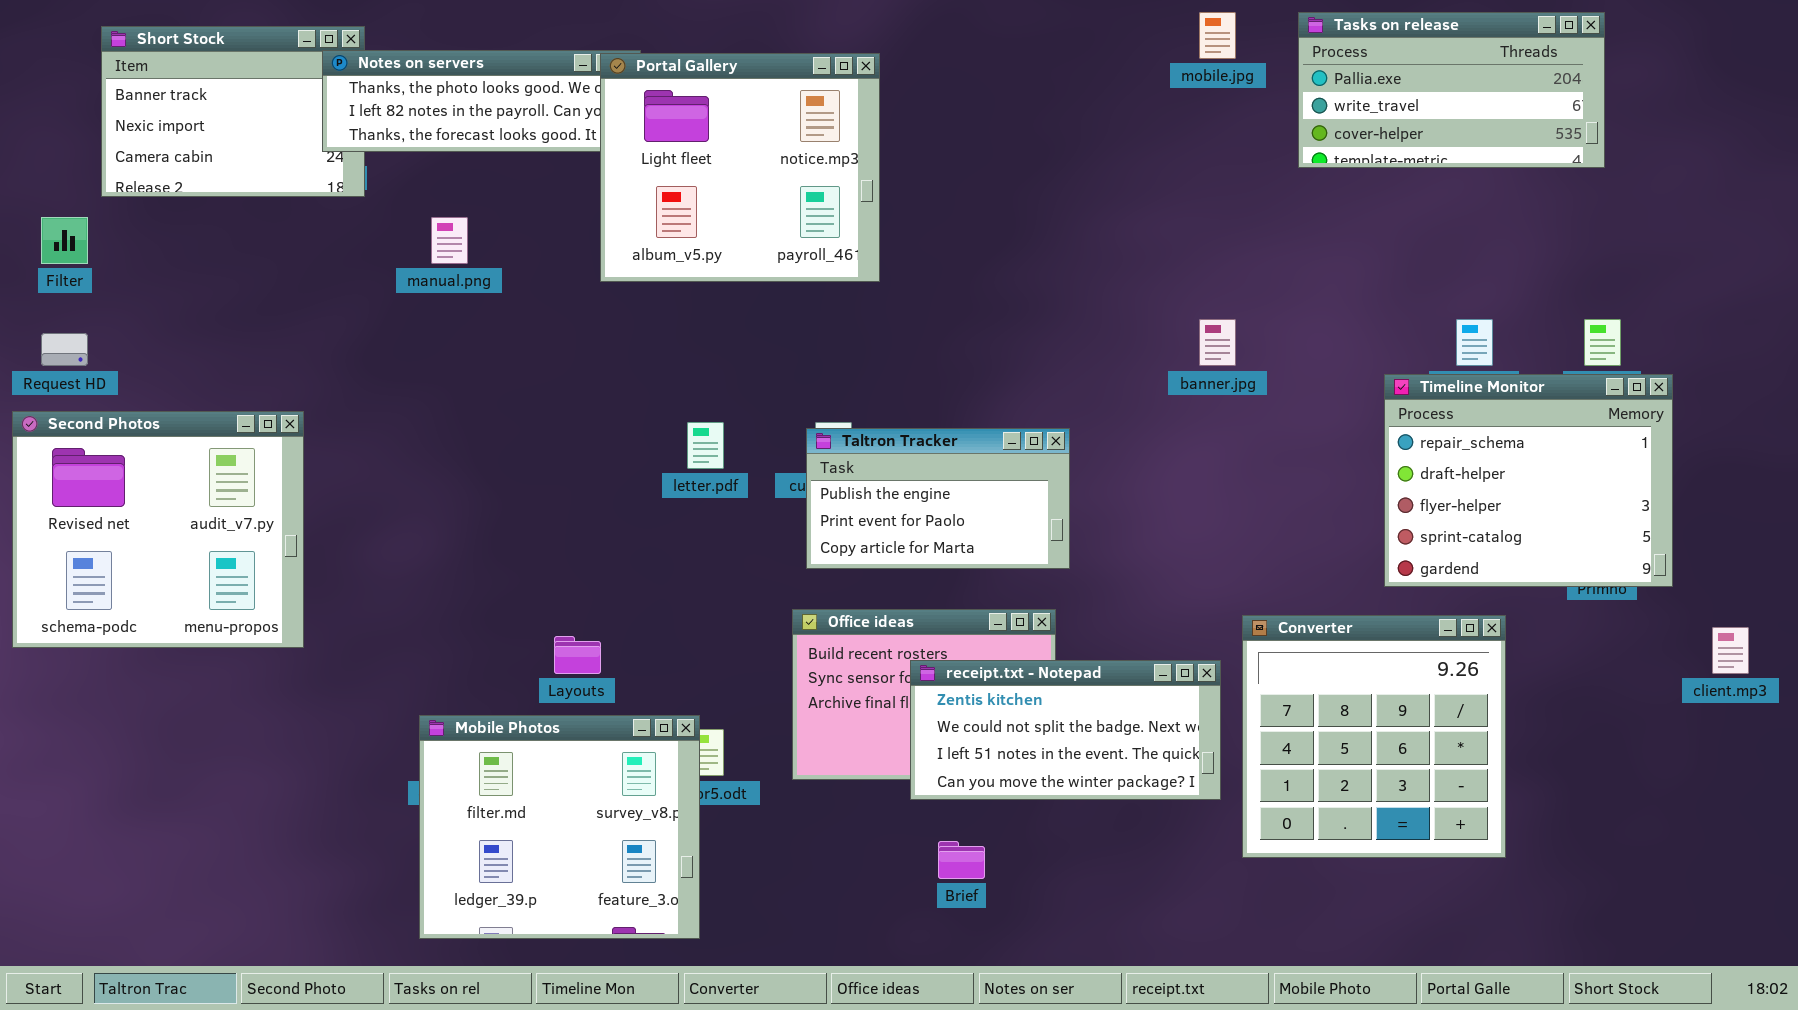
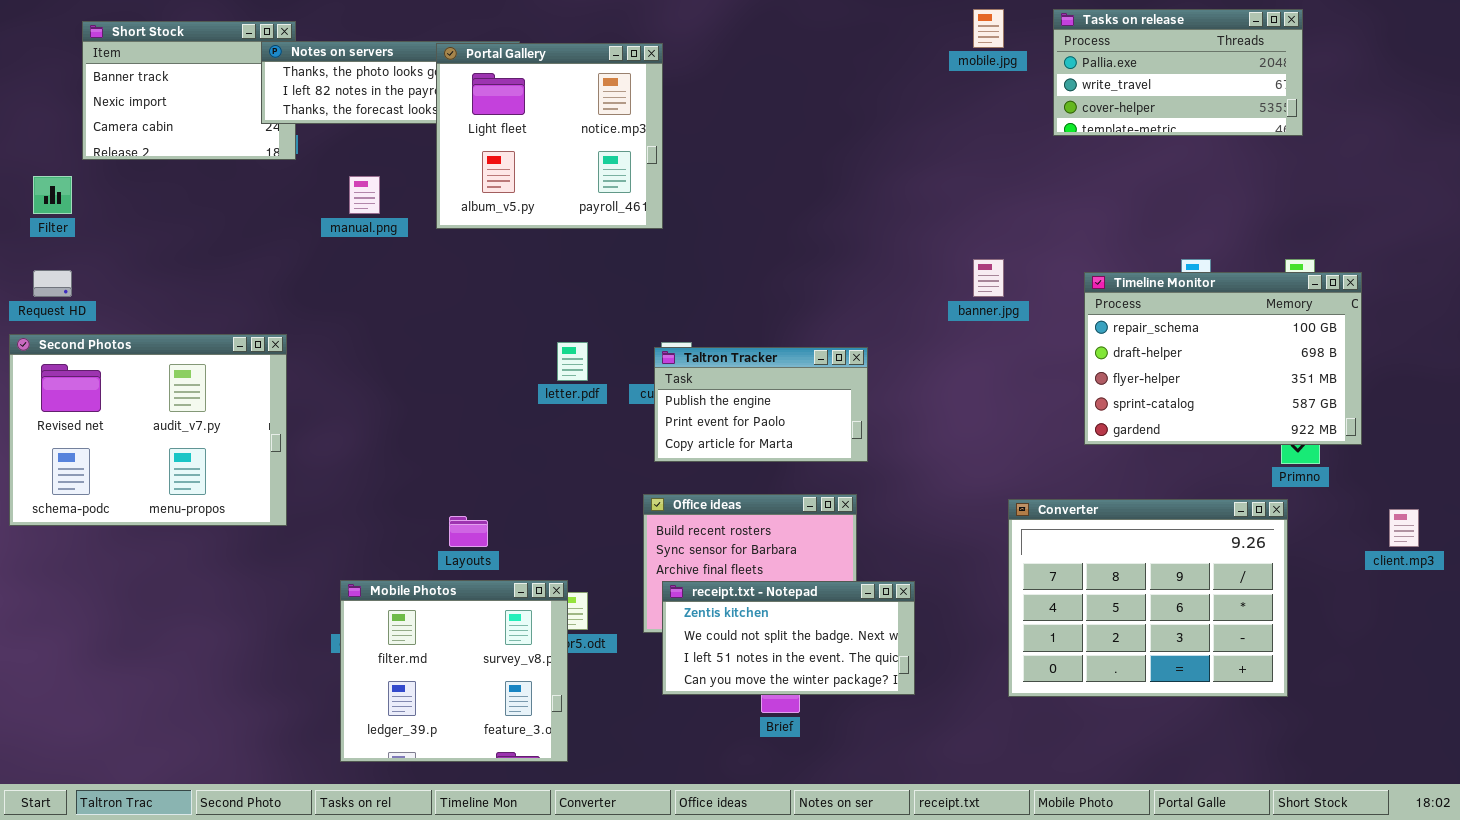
Portal Gallery: [600,53,880,282] -> [436,43,663,229], moved
Timeline Monitor: [1384,374,1673,587] -> [1084,272,1362,445], moved, resized
Second Photos: [12,411,304,648] -> [9,334,287,526], resized
Converter: [1242,615,1506,858] -> [1008,499,1288,697], resized
receipt.txt - Notepad: [910,660,1221,800] -> [662,581,915,695], moved

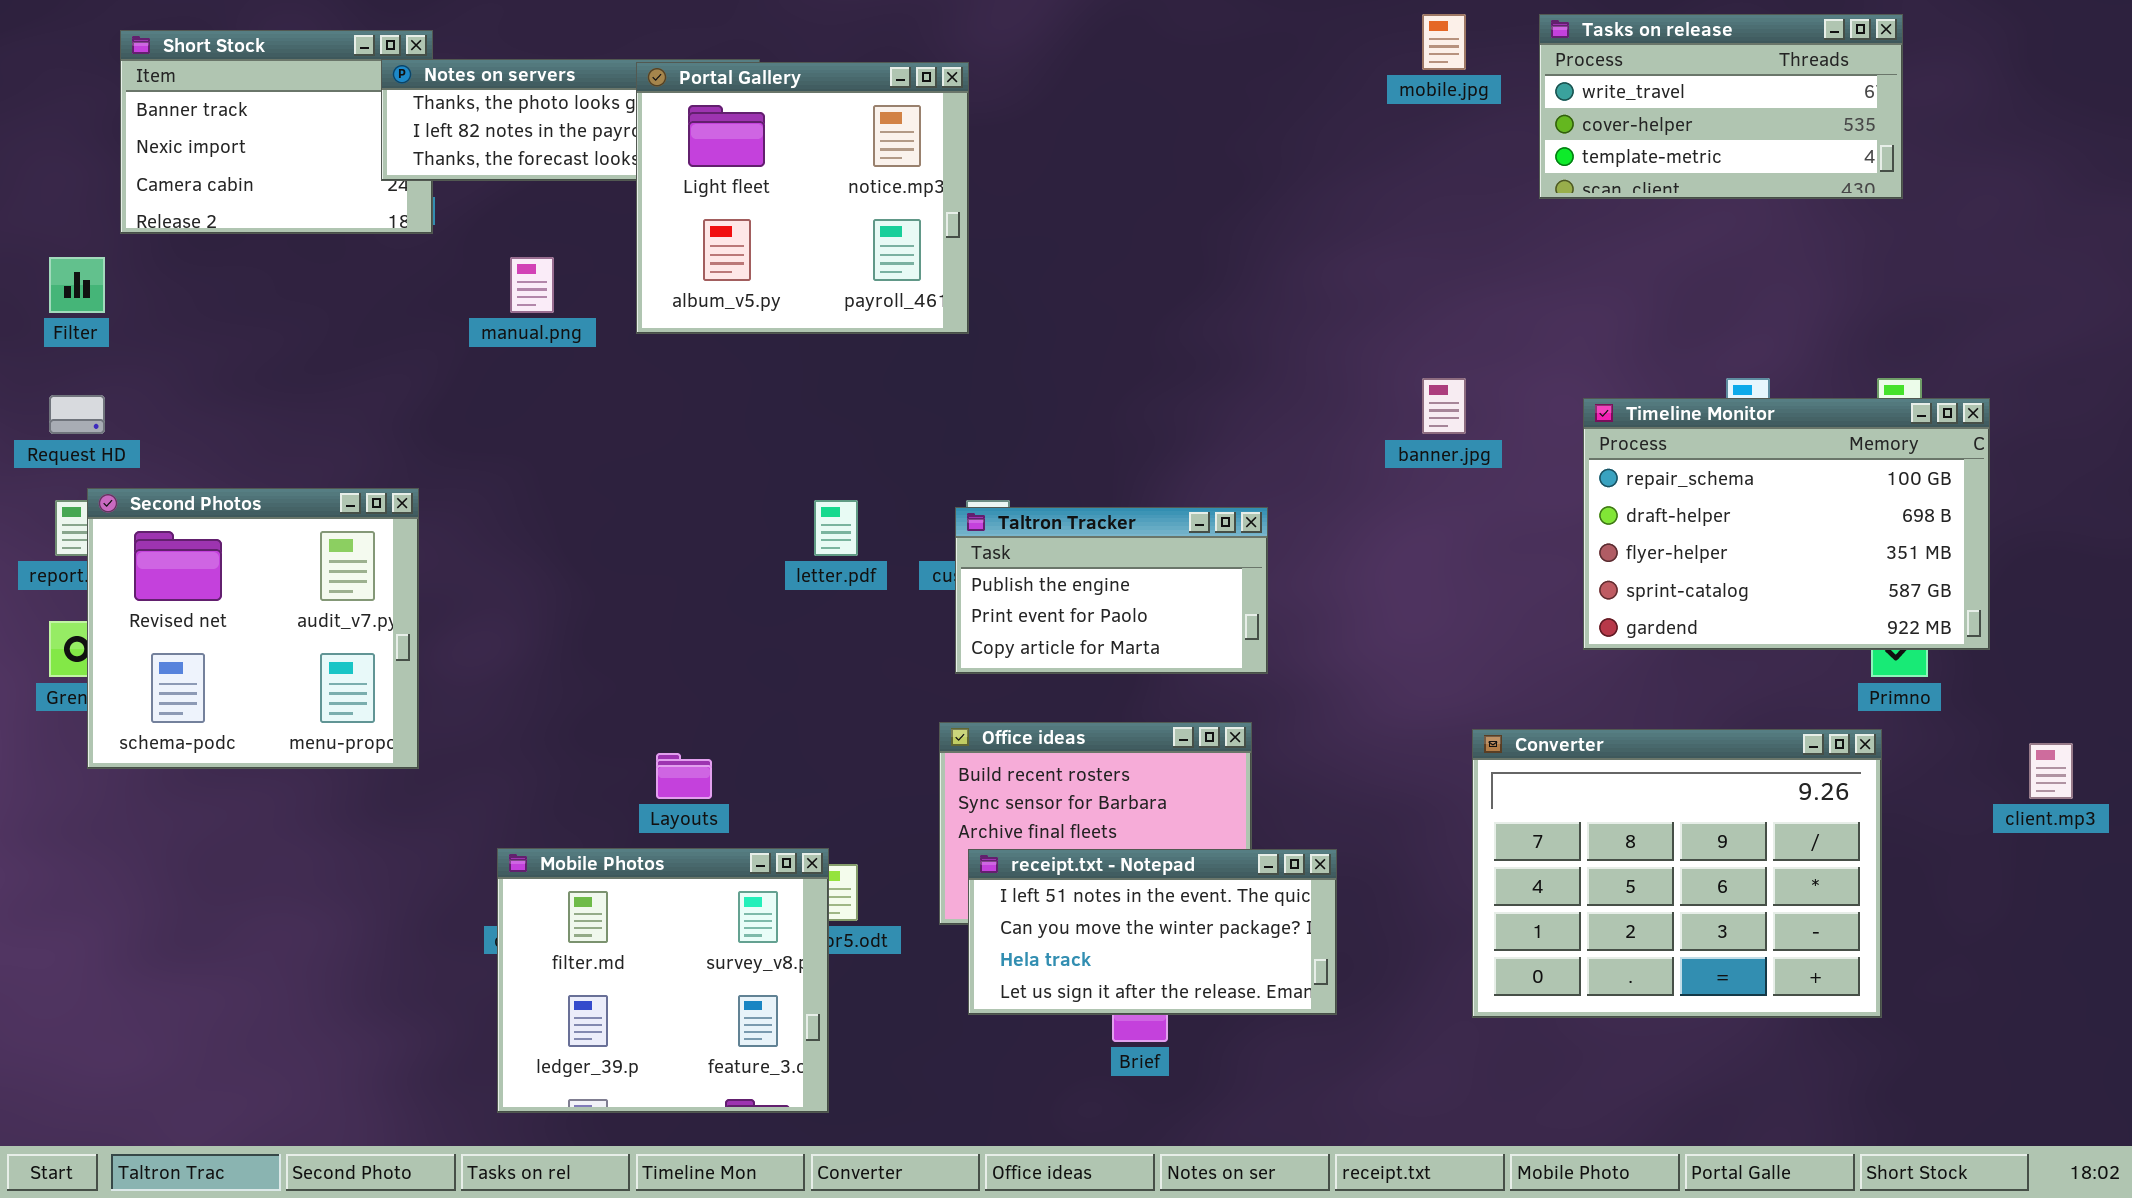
Tasks on release: [1053,9,1303,136] -> [1539,14,1903,199], scrolled down 1 row
Second Photos: [9,334,287,526] -> [87,488,419,769], resized
receipt.txt - Notepad: [662,581,915,695] -> [968,849,1337,1015], scrolled down 2 rows

